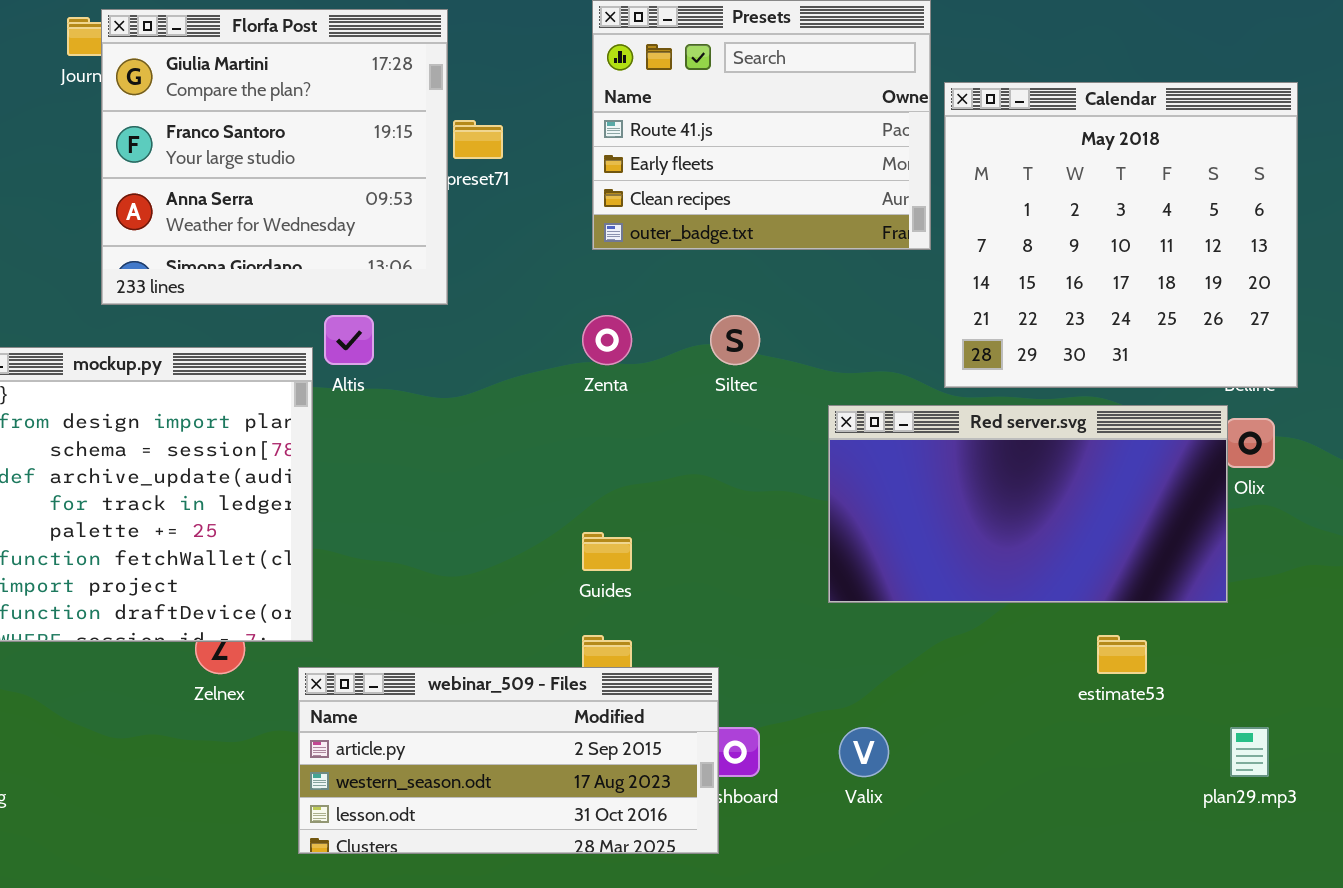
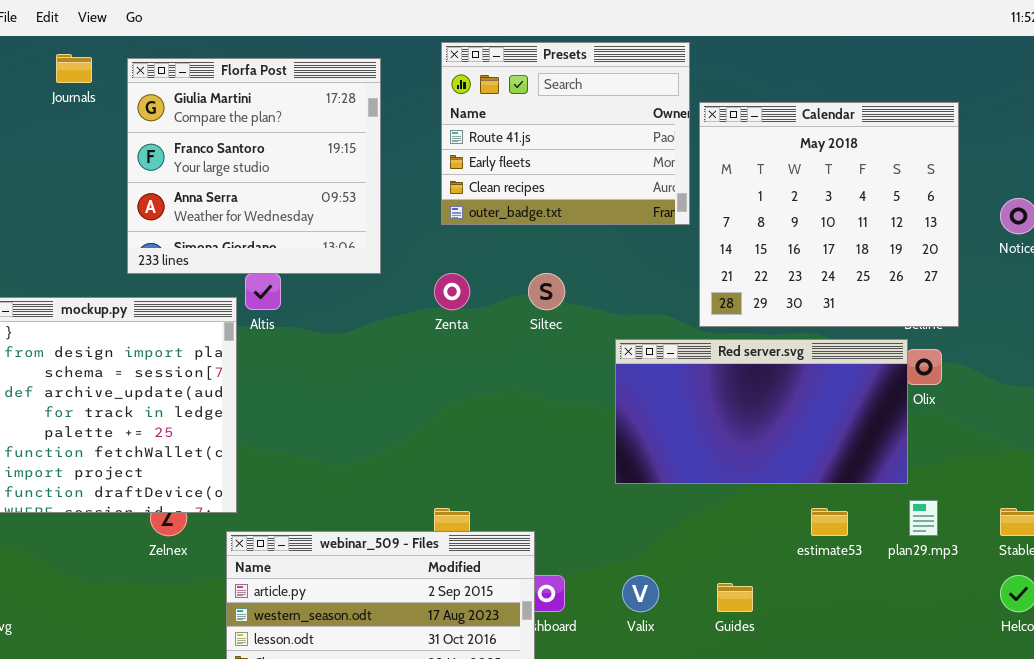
Florfa Post: [101,9,448,305] -> [127,58,381,274], moved
Guides: [582,532,632,571] -> [717,583,753,612], moved
plan29.mp3: [1230,727,1269,777] -> [909,500,938,536], moved

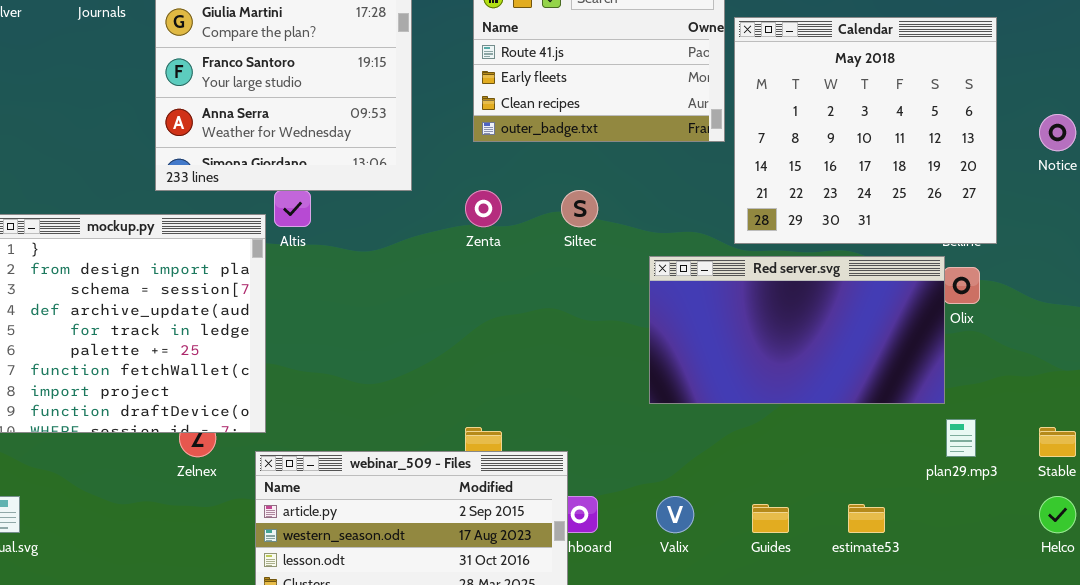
estimate53: [811,508,848,536] -> [848,504,885,533], moved

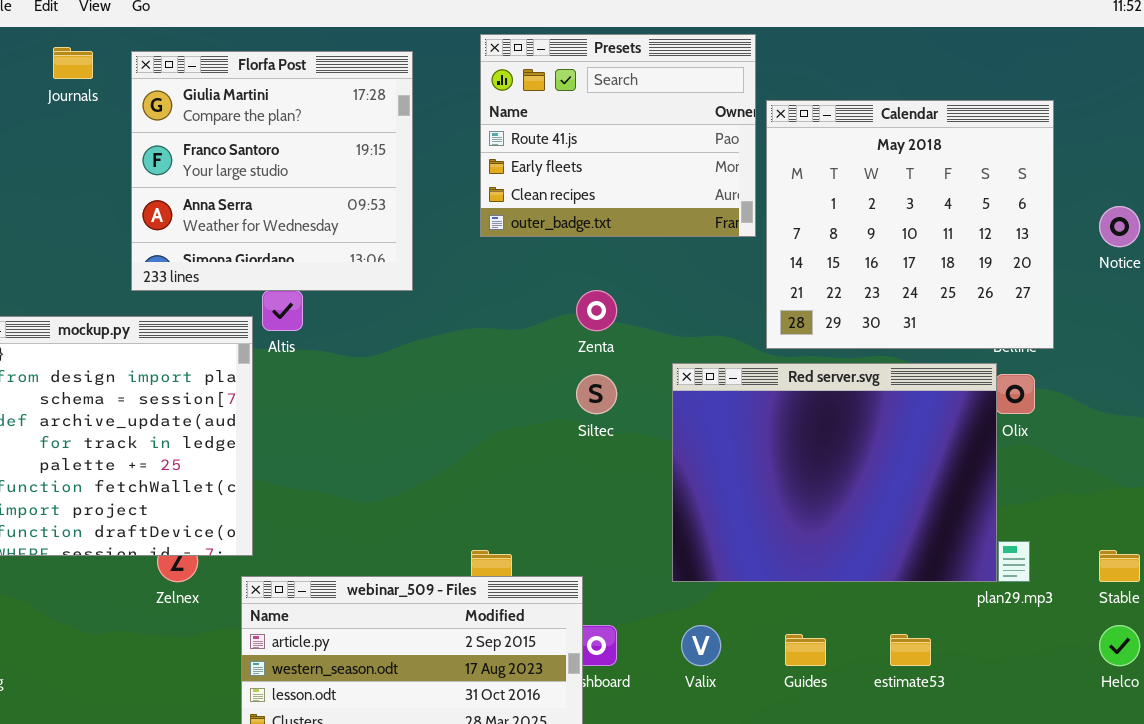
Zenta: [465,190,502,227] -> [576,290,617,331], moved
Siltec: [561,190,598,227] -> [576,374,617,414], moved
Red server.svg: [649,256,945,404] -> [672,363,997,582], resized

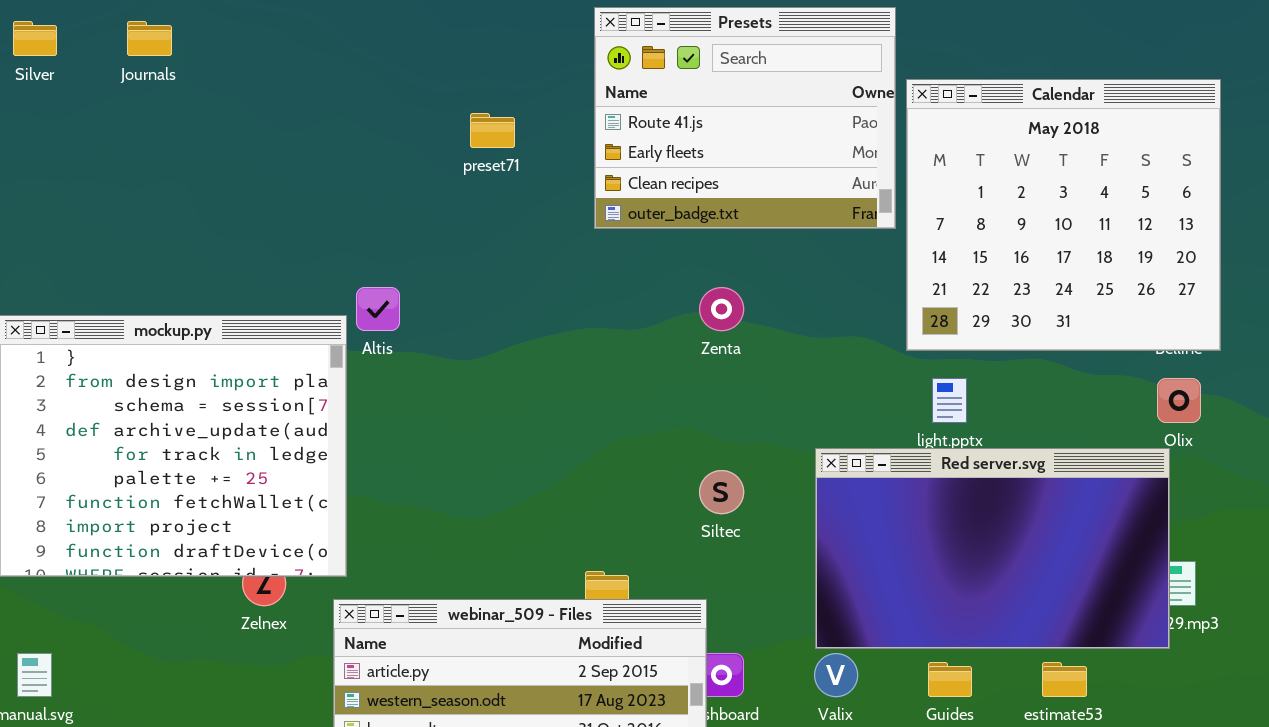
Florfa Post: [131,51,413,291] -> none, closed
Red server.svg: [672,363,997,582] -> [815,448,1170,649], moved, resized
Siltec: [576,374,617,414] -> [699,470,744,514], moved

